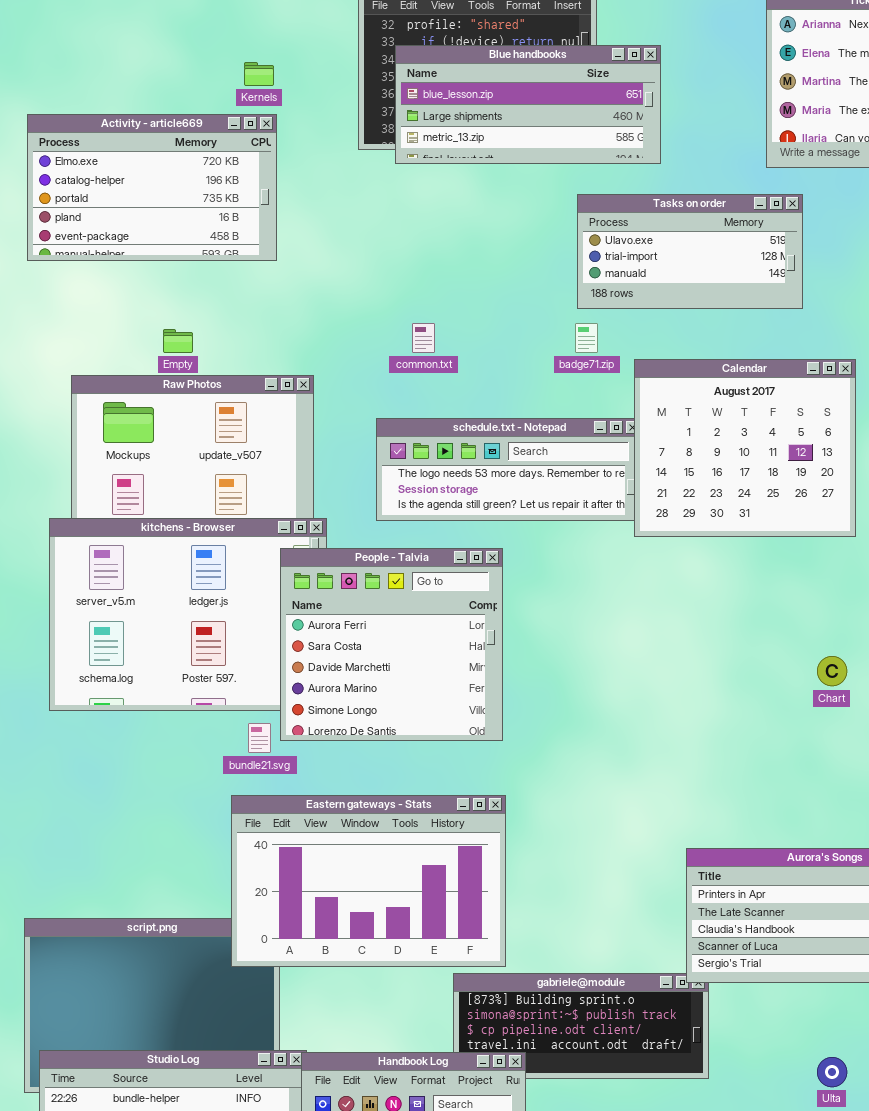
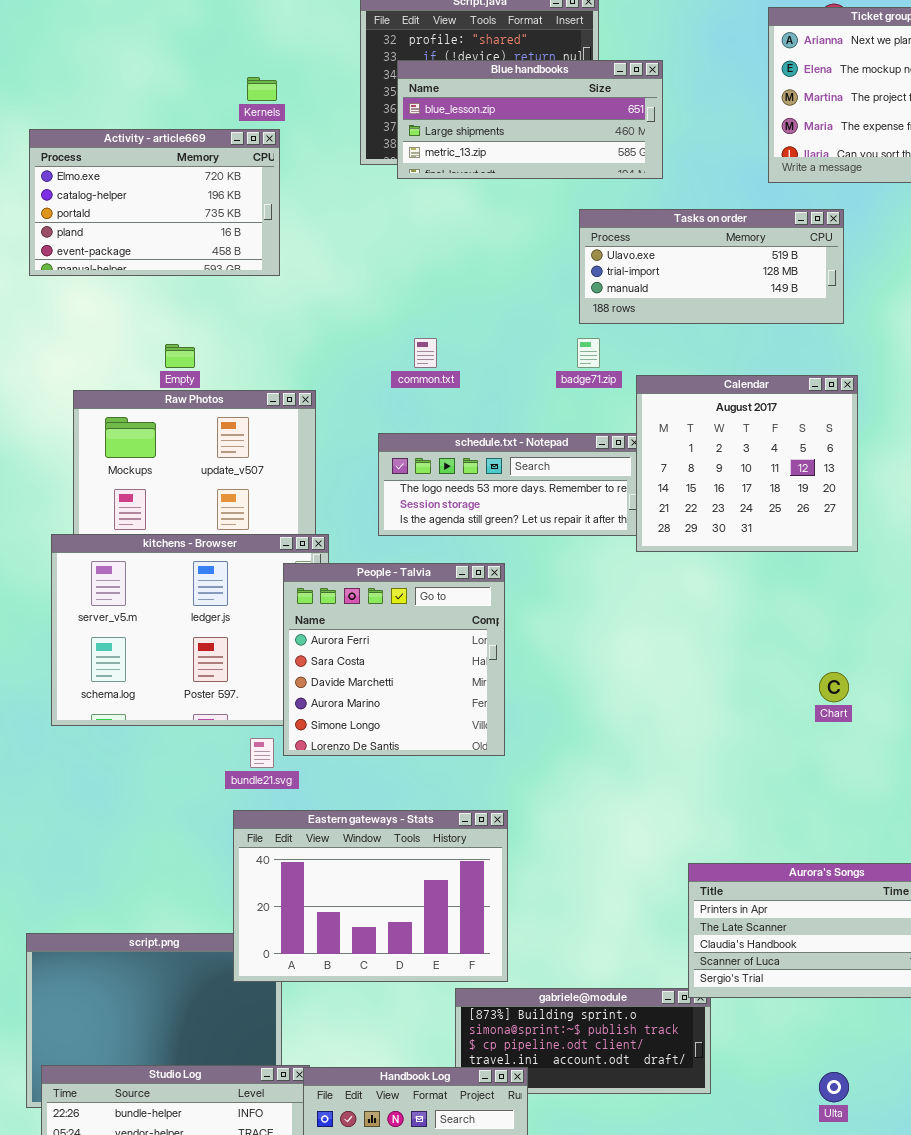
Tasks on order: [577,194,803,309] -> [579,209,844,324], resized

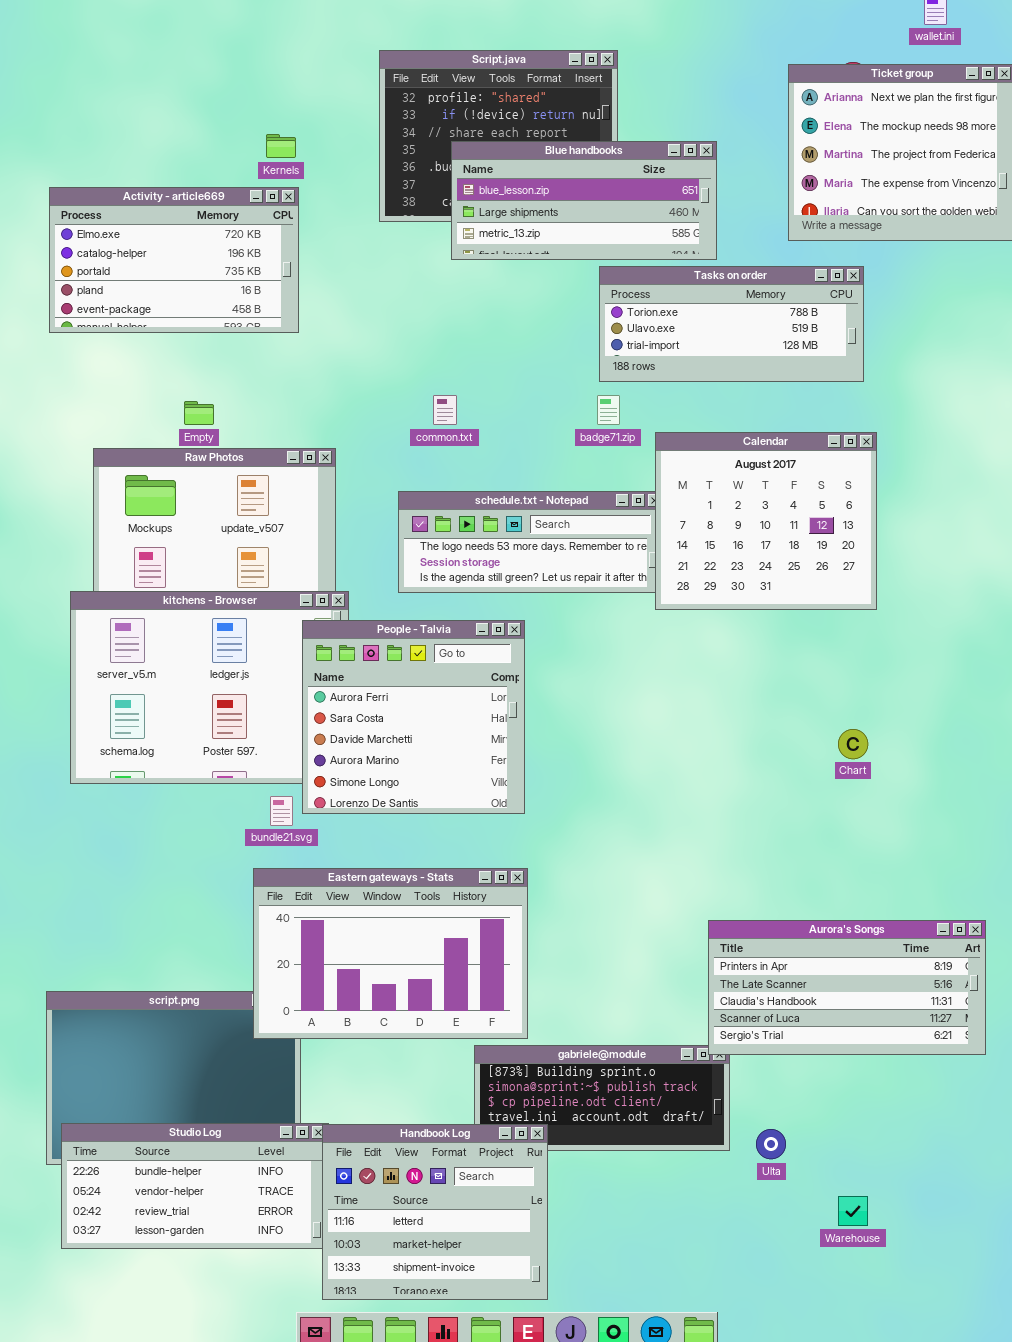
Blue handbooks: [397,60,663,179] -> [451,141,717,260], moved
Tasks on order: [579,209,844,324] -> [599,266,864,382], scrolled up 1 row
Ulta: [819,1072,849,1102] -> [756,1129,786,1159], moved

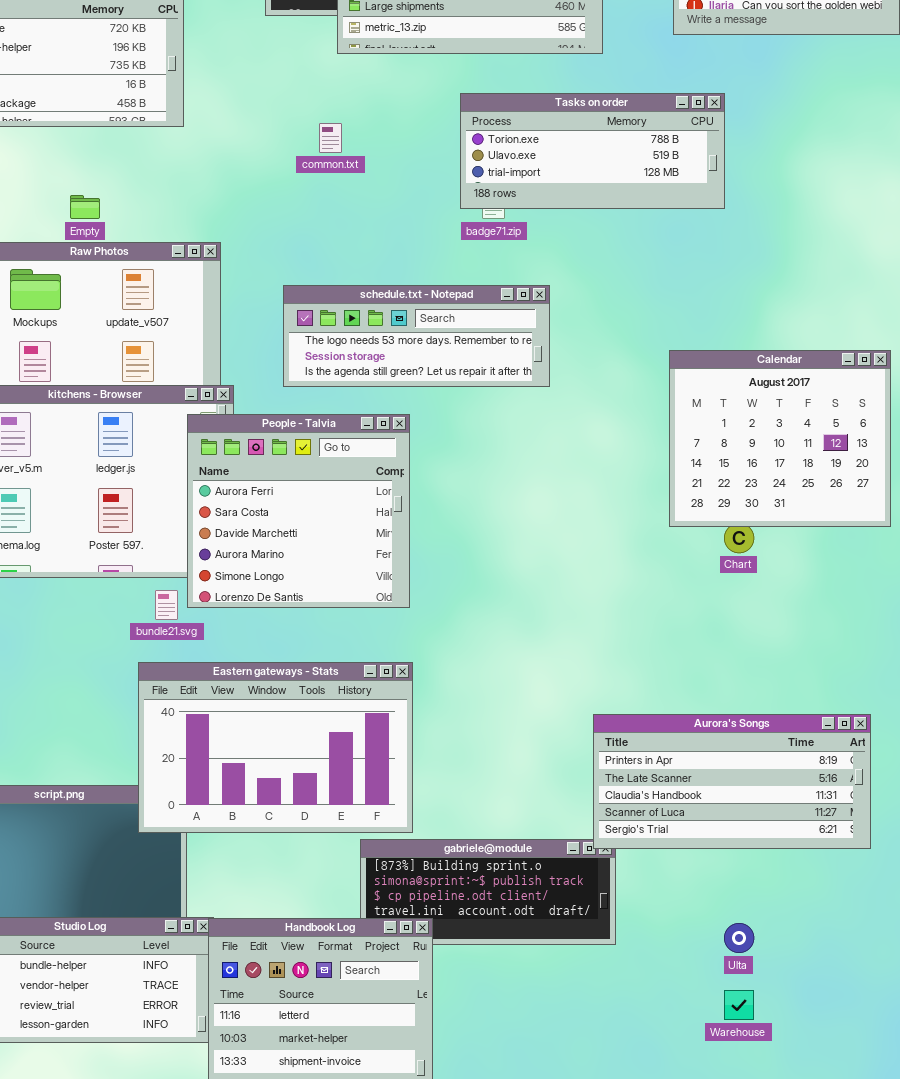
Tasks on order: [599,266,864,382] -> [460,93,725,209], moved
common.txt: [433,395,457,425] -> [319,123,342,153], moved
Calendar: [655,432,877,610] -> [669,350,891,527], moved
Ulta: [756,1129,786,1159] -> [724,923,754,953], moved

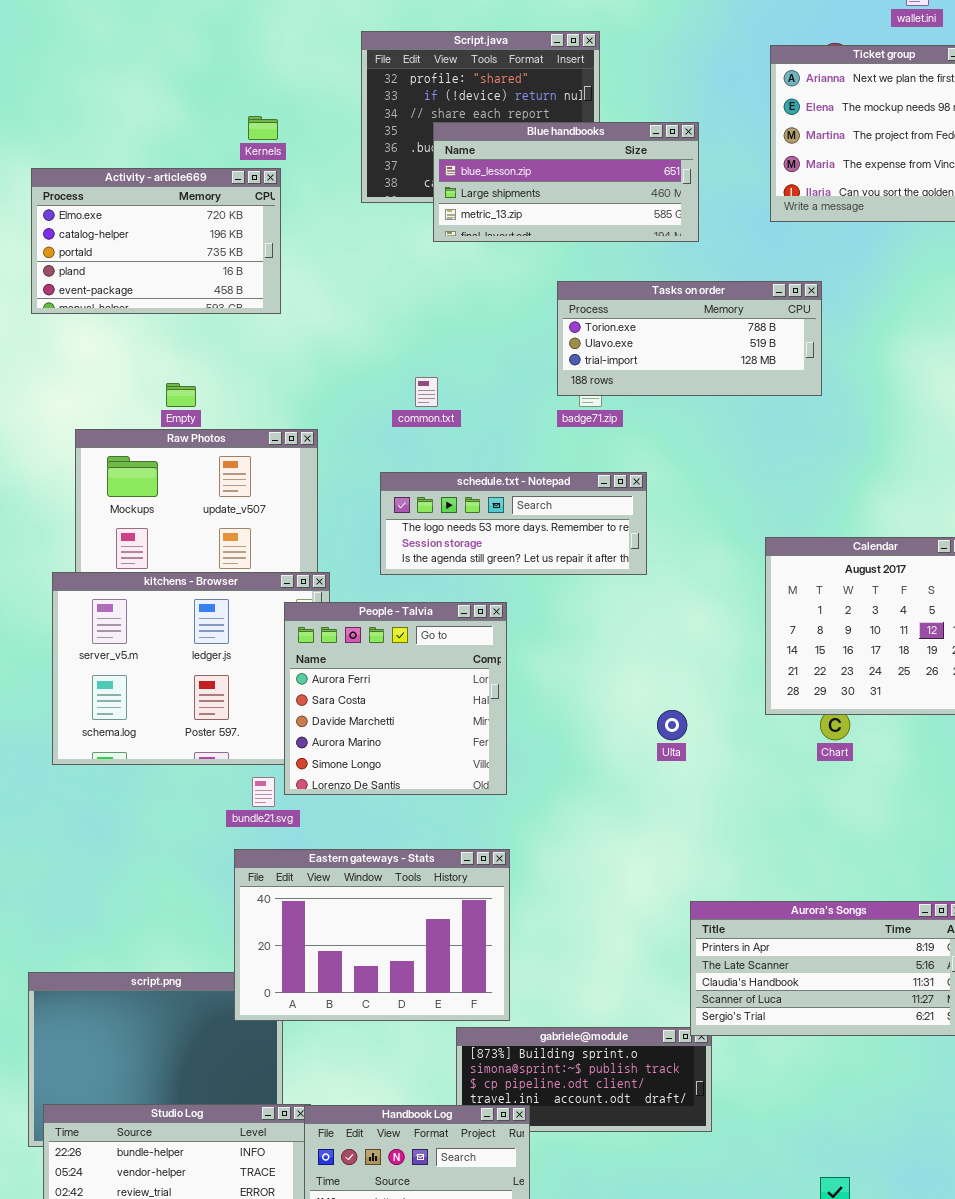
common.txt: [319,123,342,153] -> [415,377,438,407], moved
Ulta: [724,923,754,953] -> [657,710,687,740], moved

